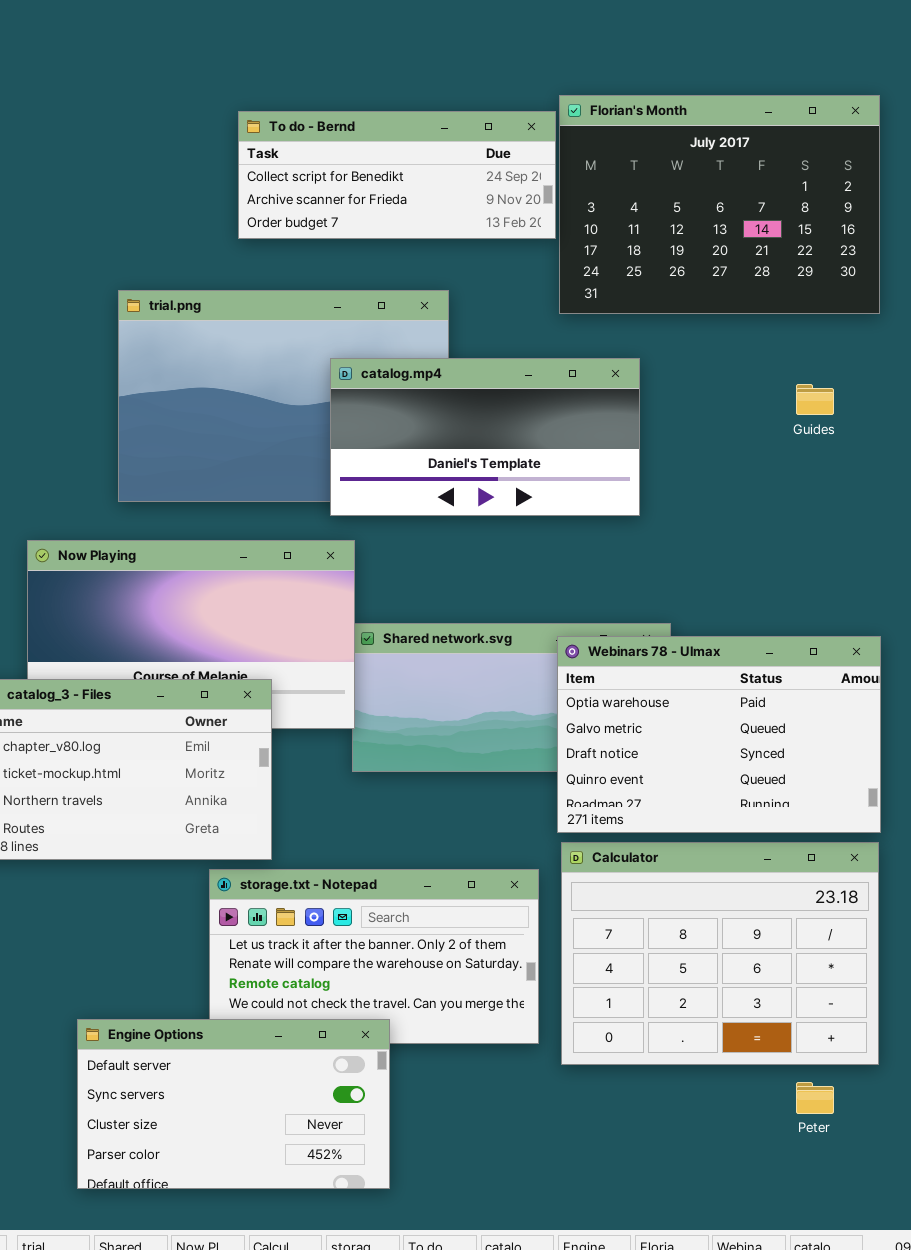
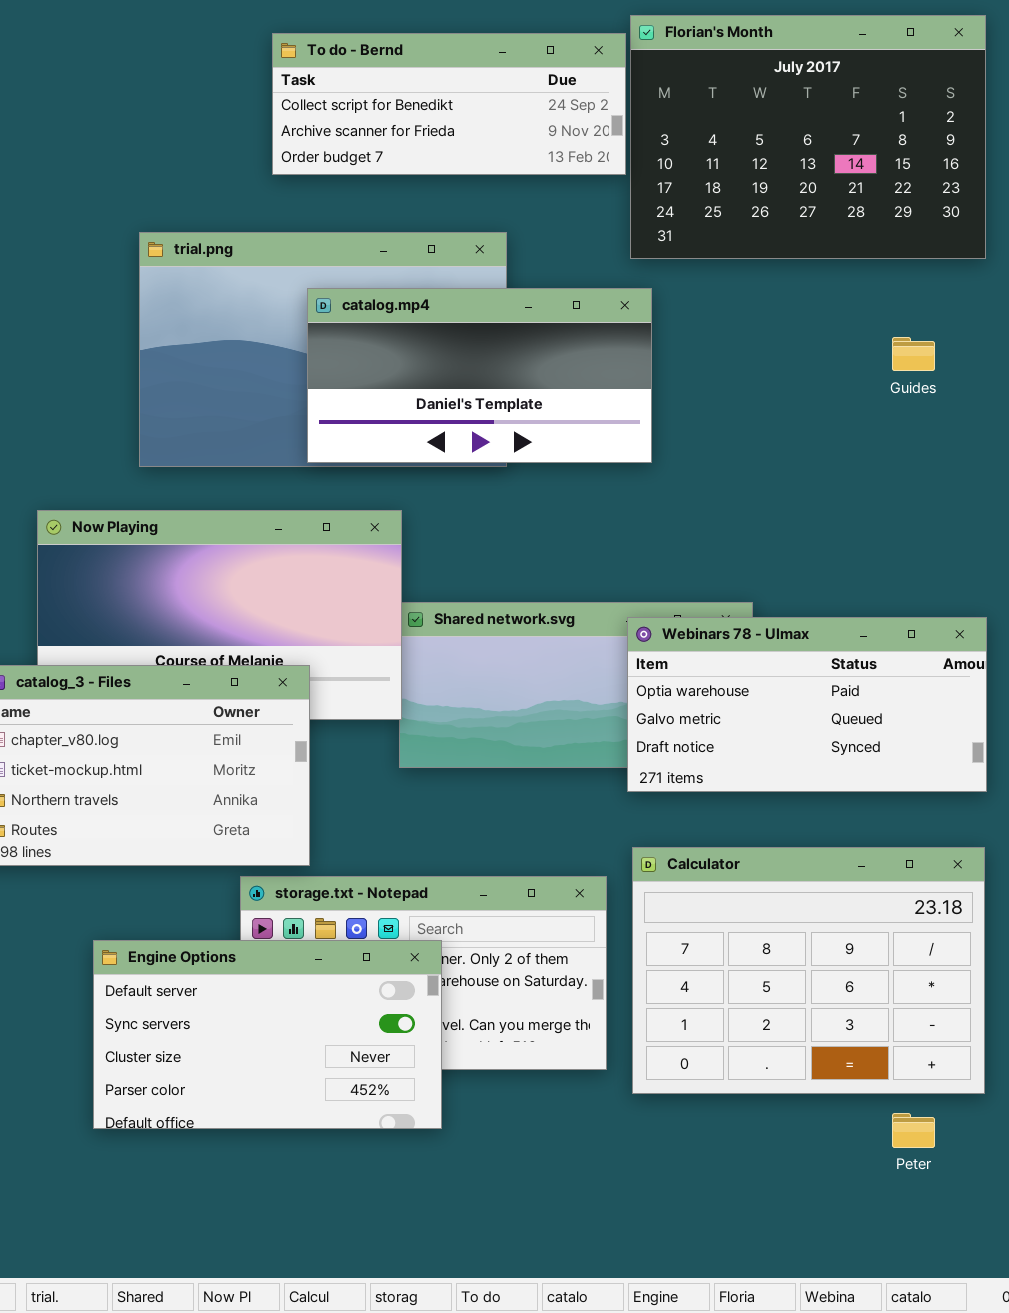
catalog.mp4: [330,358,640,516] -> [307,288,652,463], moved
Webinars 78 - Ulmax: [557,636,881,833] -> [627,617,987,792], resized
Engine Options: [77,1019,390,1189] -> [93,940,442,1129], moved

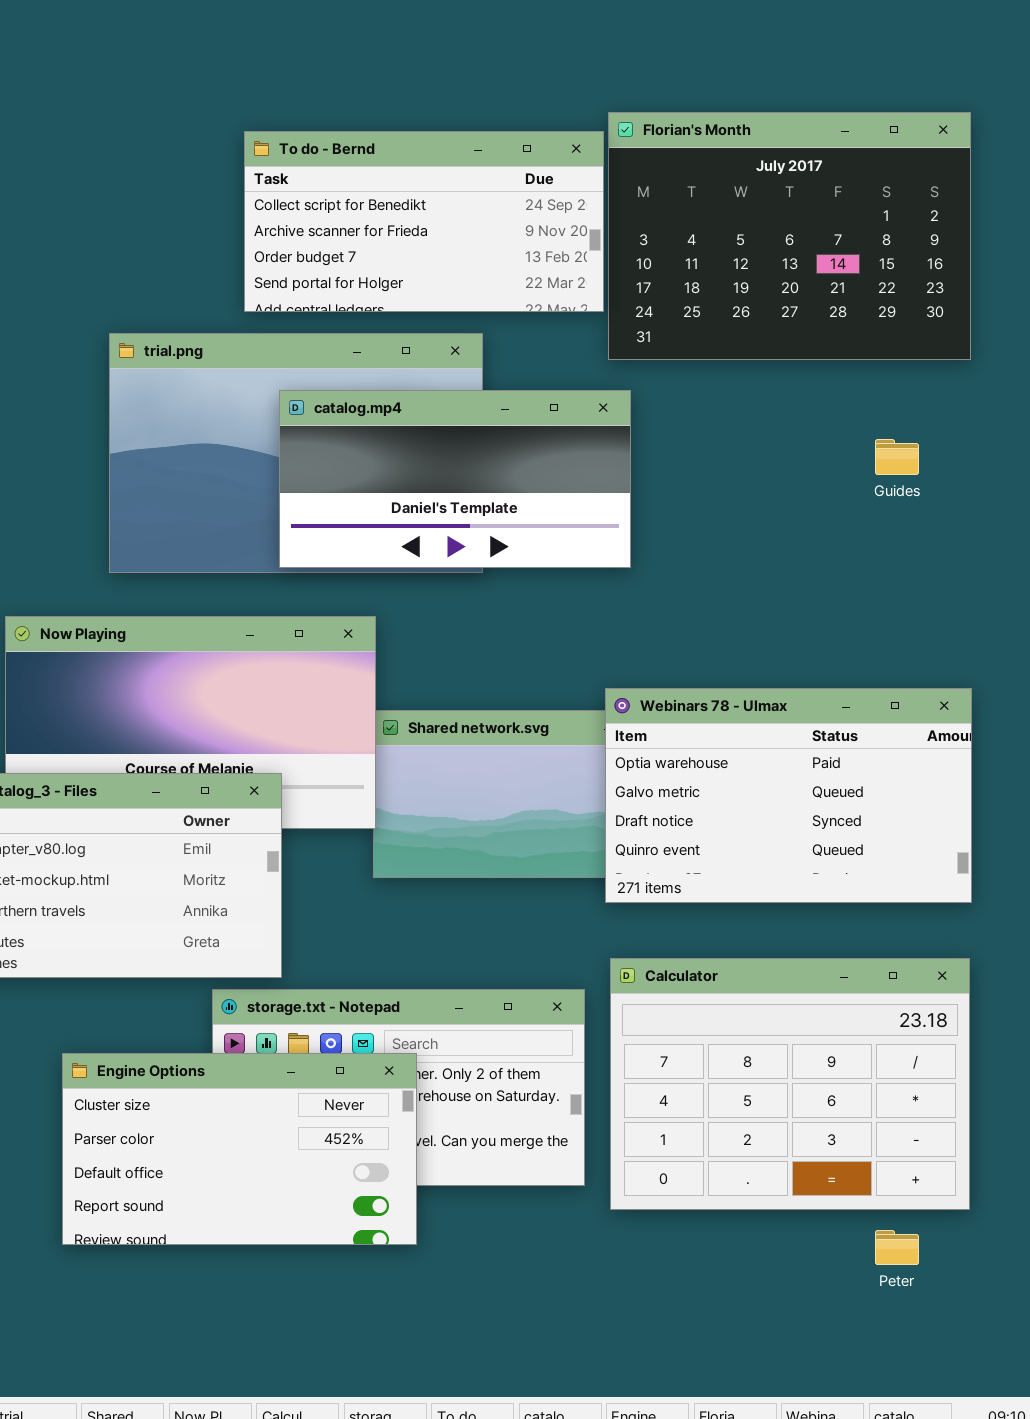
To do - Bernd: [272,33,626,175] -> [244,131,604,312], resized
Webinars 78 - Ulmax: [627,617,987,792] -> [605,688,972,903], resized
Engine Options: [93,940,442,1129] -> [62,1053,417,1245], scrolled down 2 rows

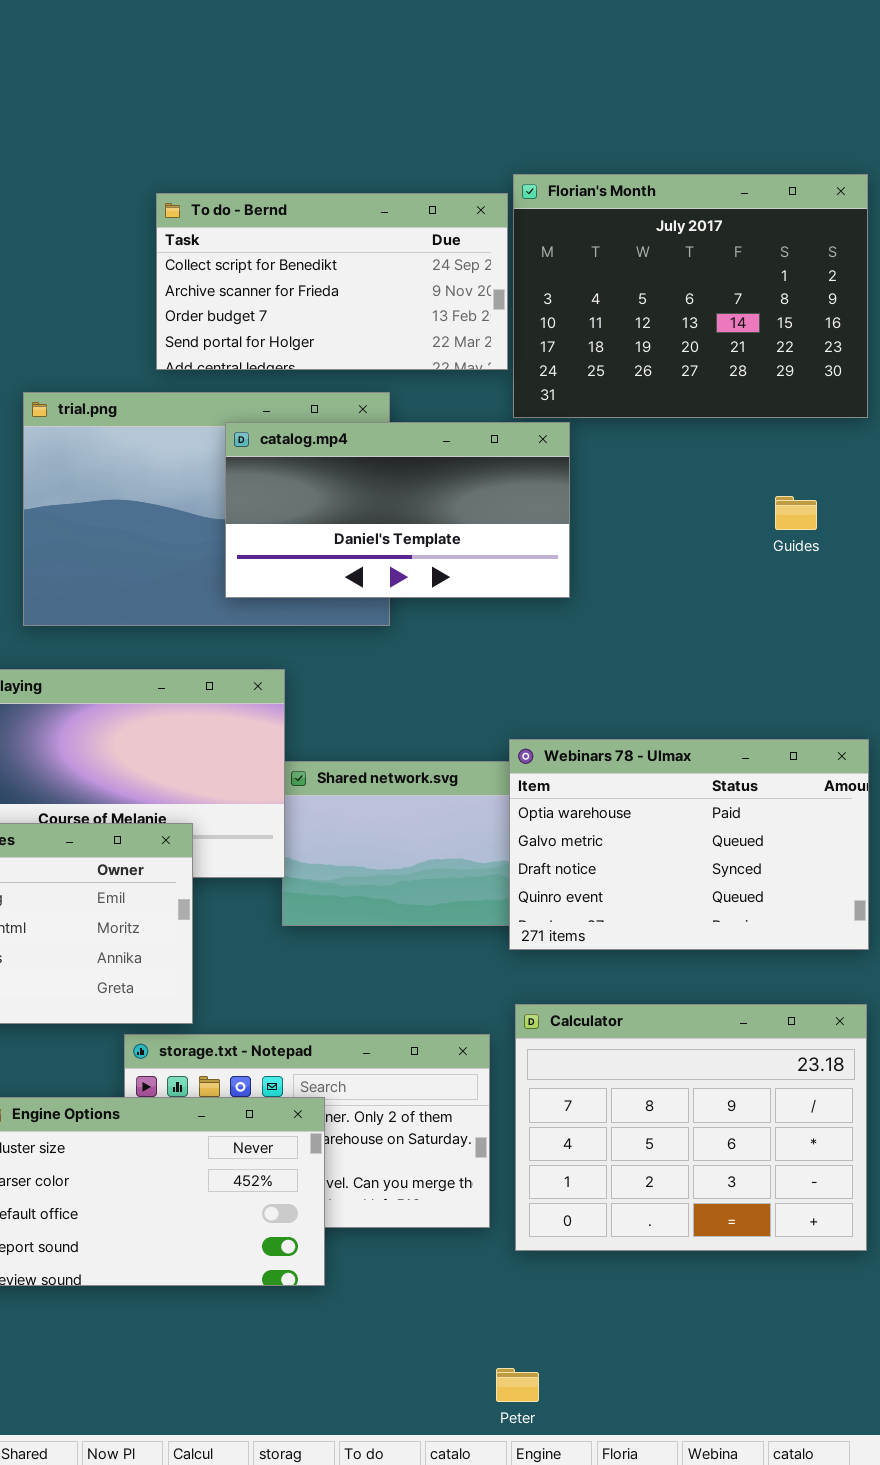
catalog.mp4: [279,390,631,568] -> [225,422,570,598], moved
Peter: [875,1230,919,1265] -> [496,1368,539,1402], moved

